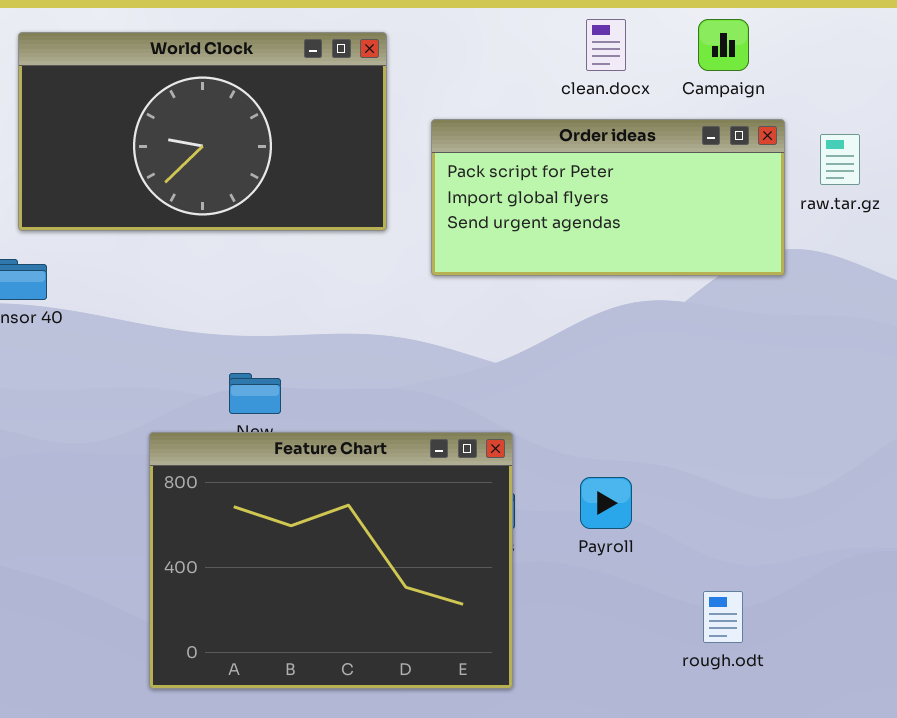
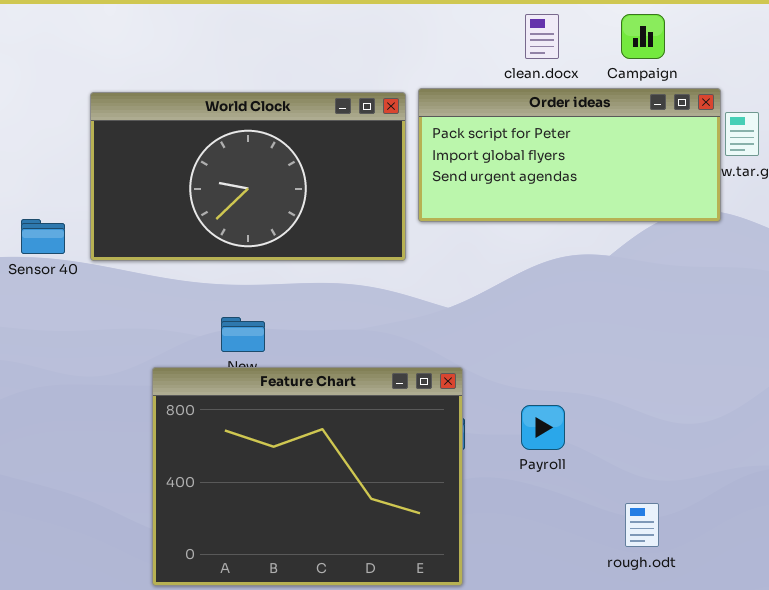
World Clock: [18,32,387,231] -> [90,92,406,261], moved
Order ideas: [431,119,785,276] -> [418,88,721,222], moved

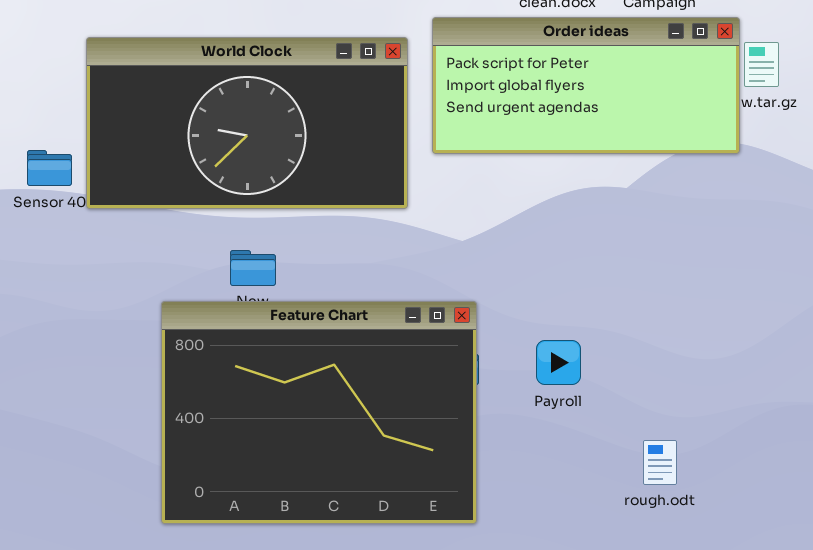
World Clock: [90,92,406,261] -> [86,37,408,209], moved

